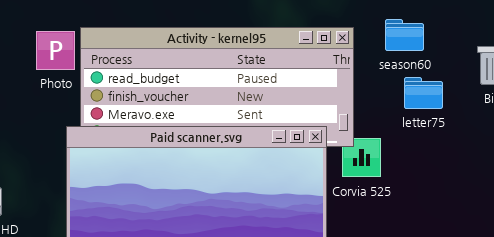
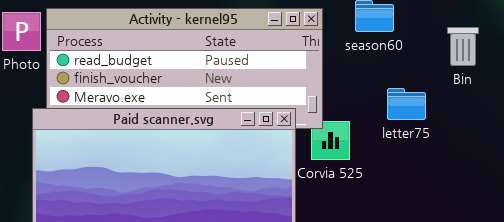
letter75: [404,77,443,109] -> [387,88,426,120], moved

